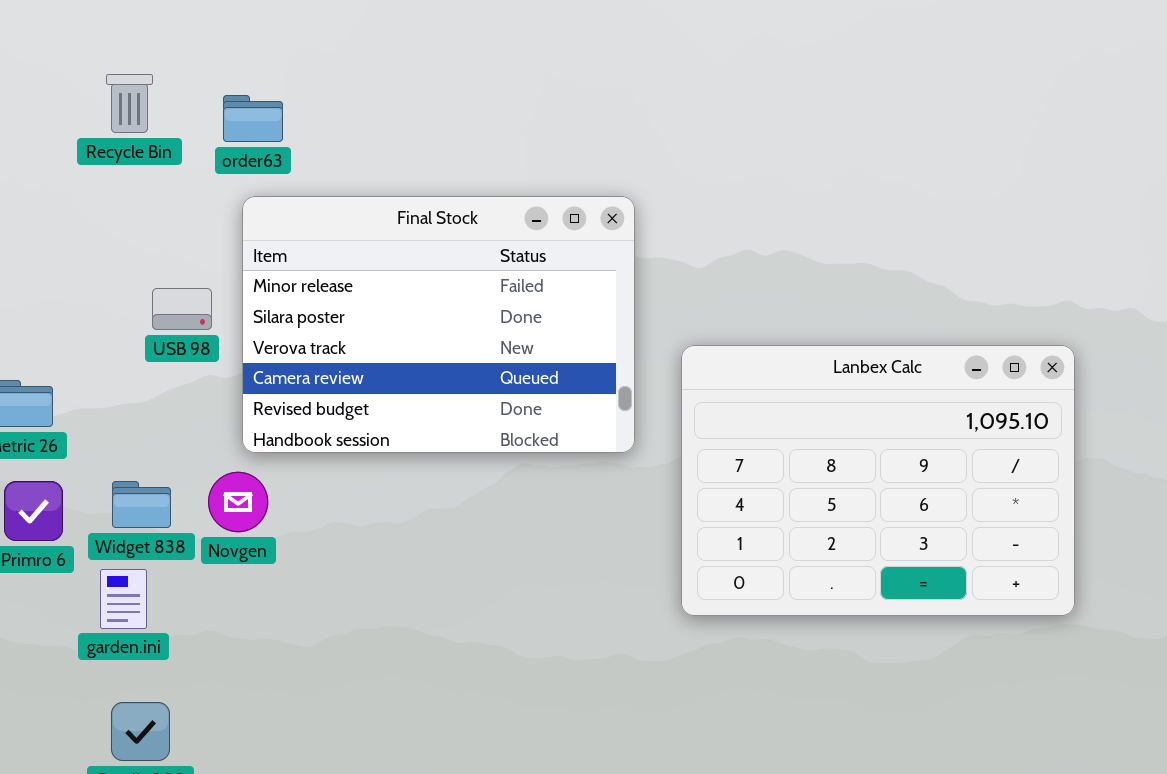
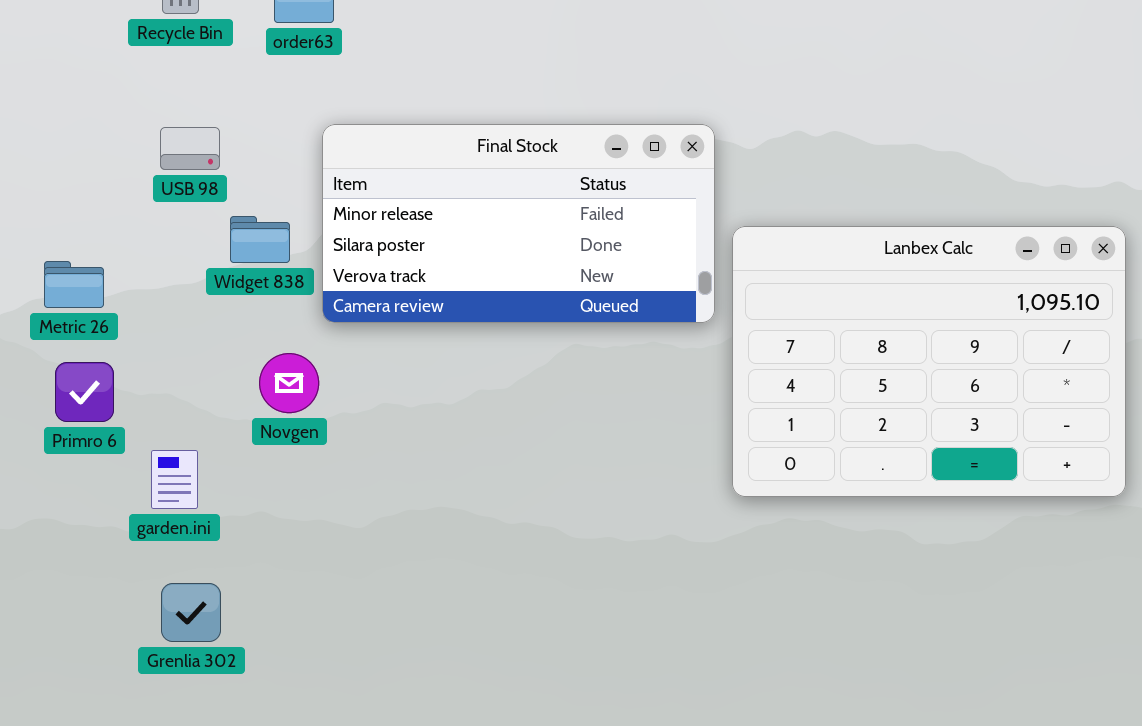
Final Stock: [242,196,635,453] -> [322,124,715,323], moved, resized
USB 98: [152,288,212,330] -> [160,127,220,170], moved
Widget 838: [112,481,171,528] -> [230,216,290,263], moved

